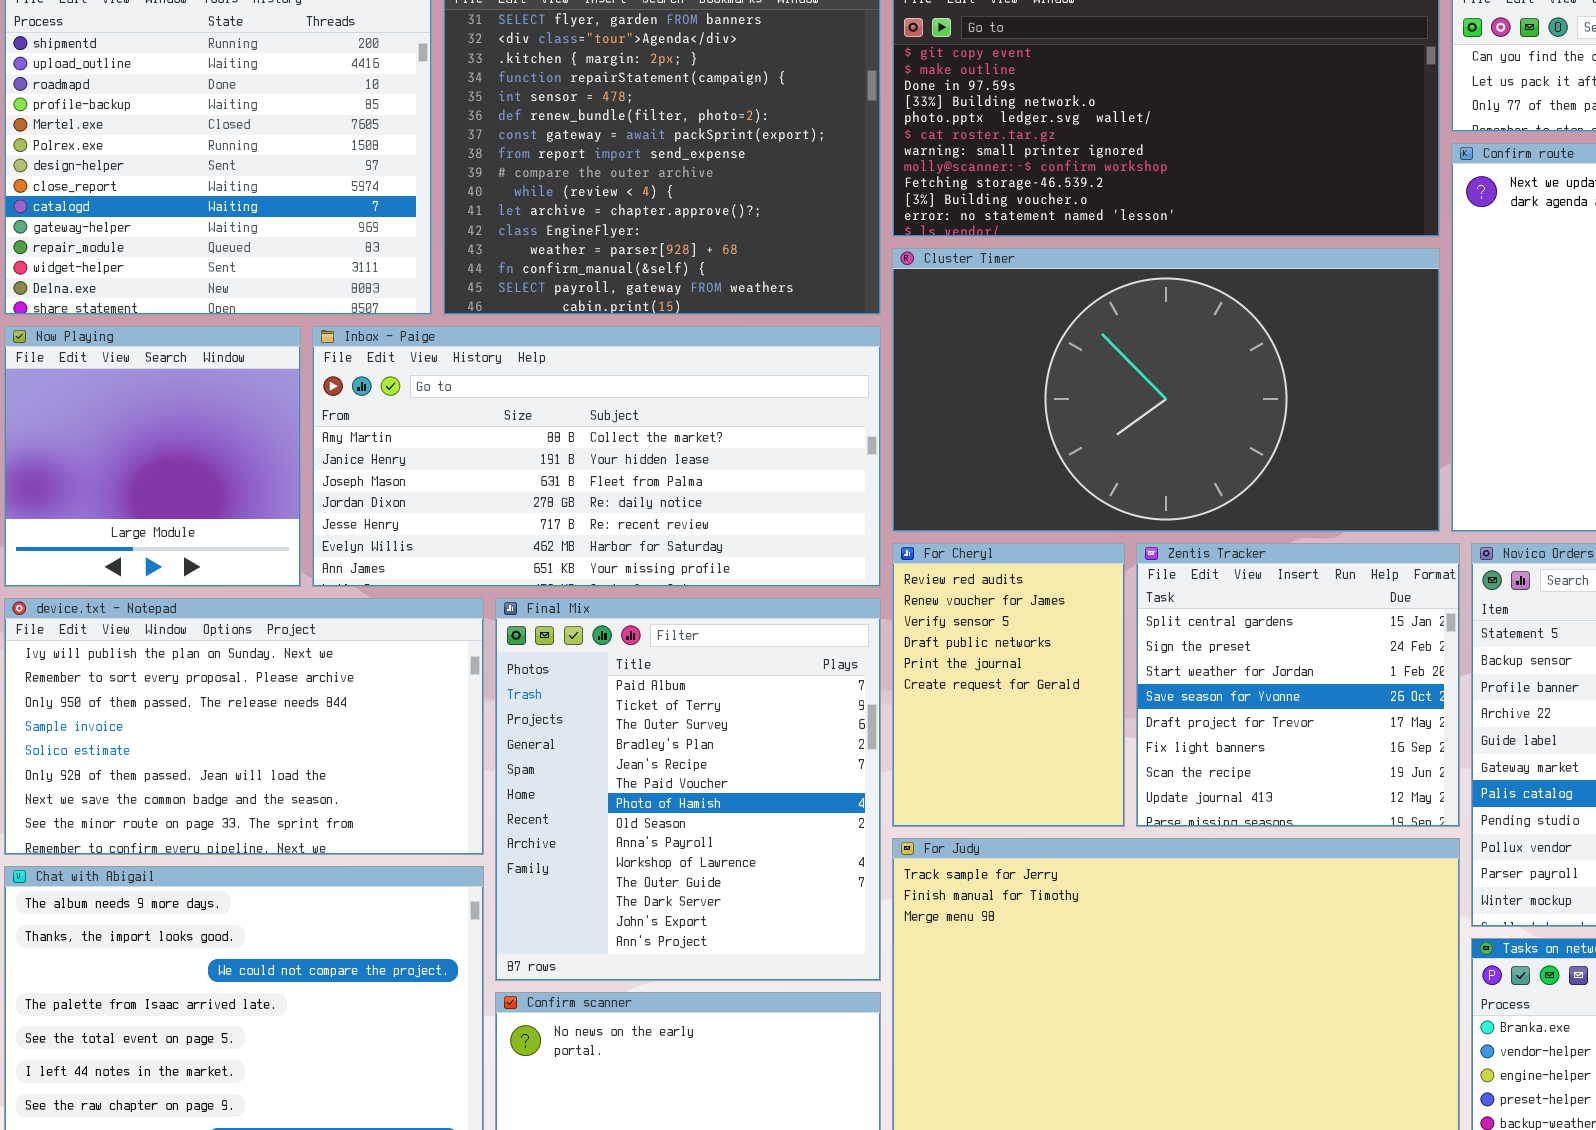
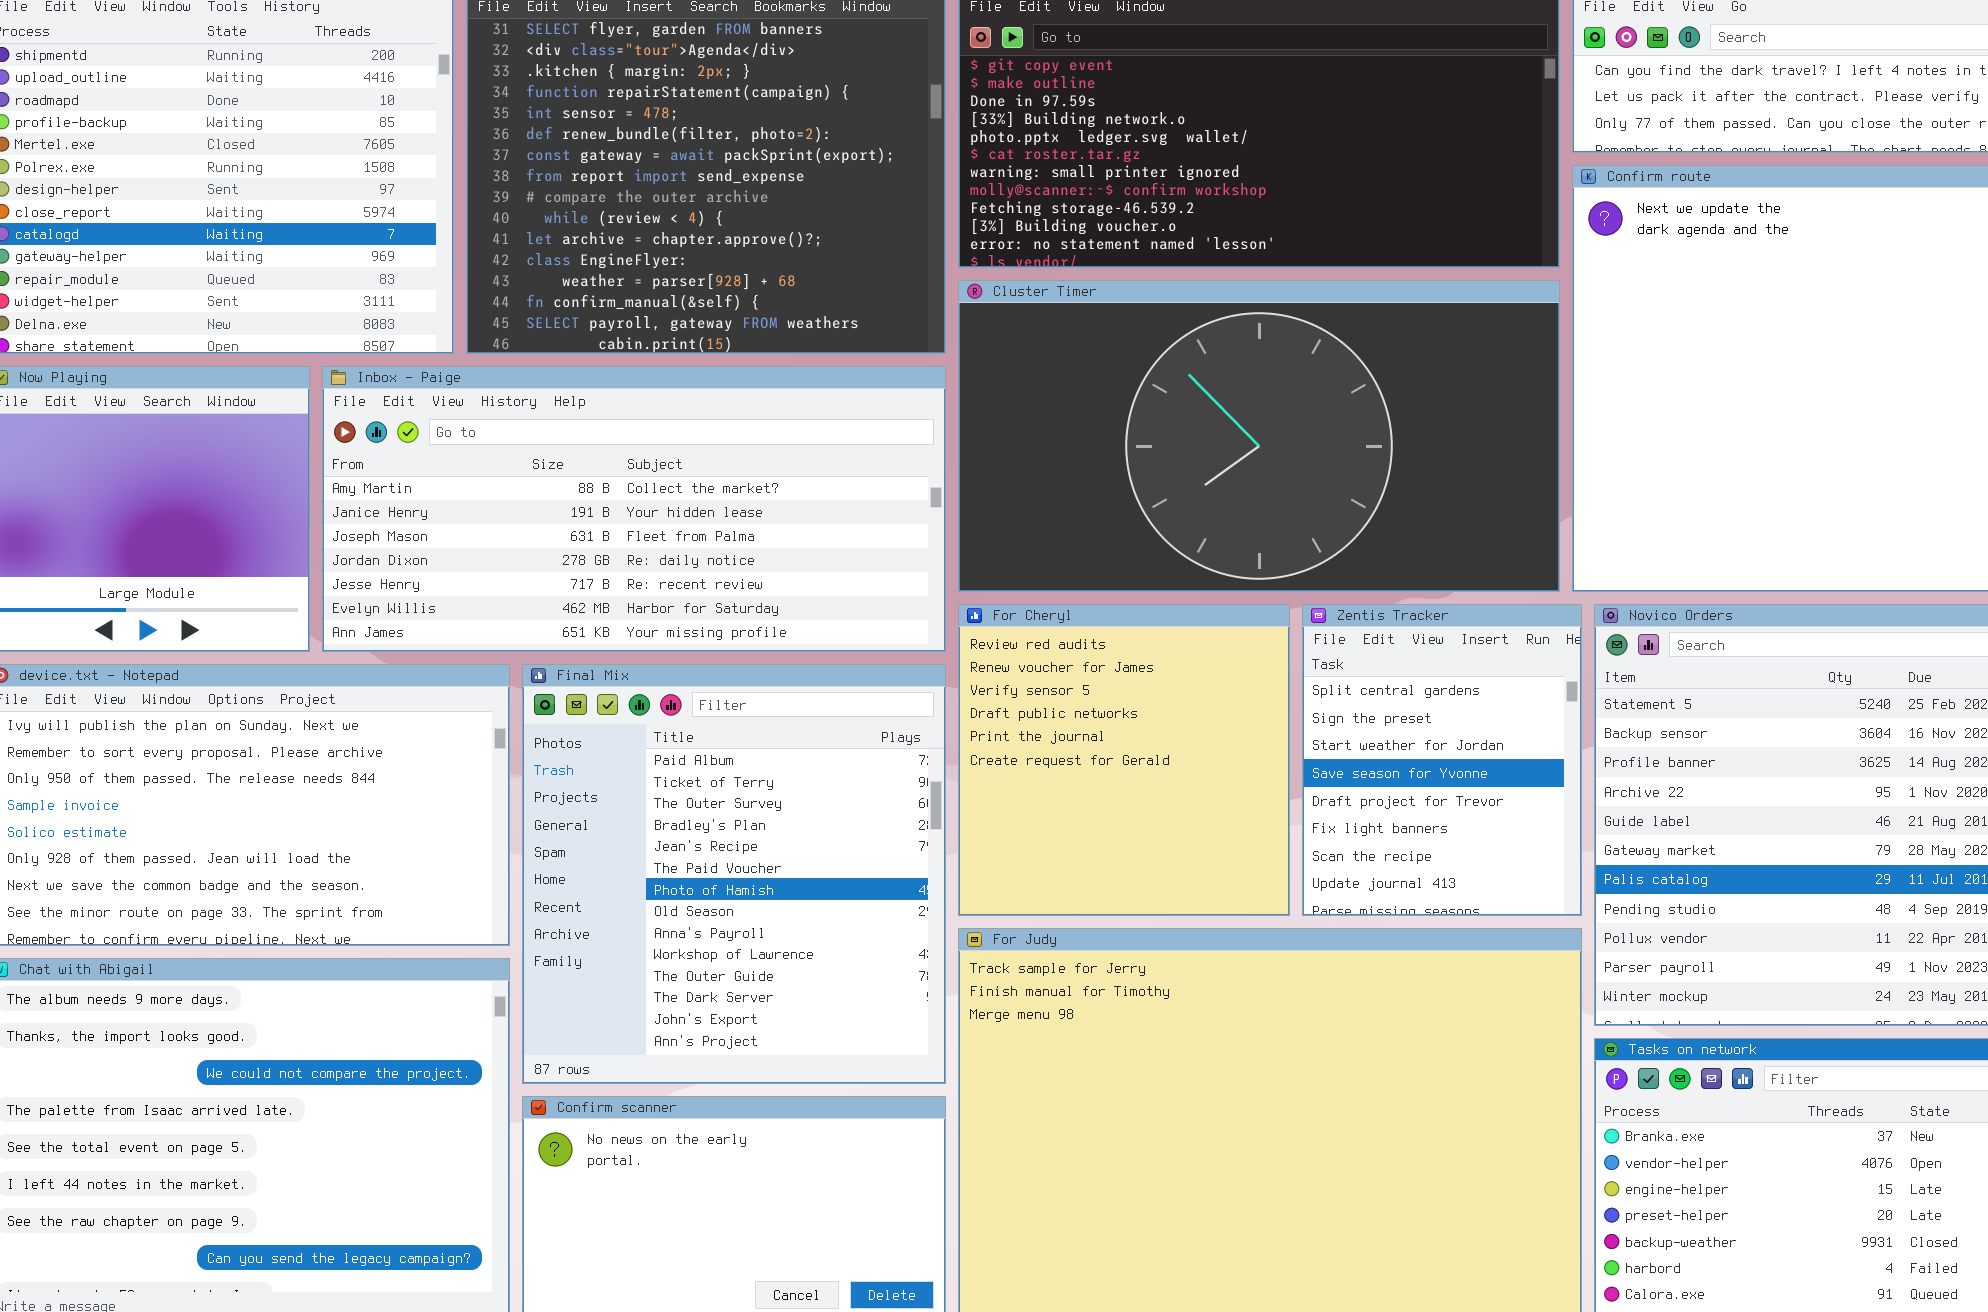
For Cheryl: [892,543,1125,827] -> [958,604,1290,916], resized
Zentis Tracker: [1136,543,1460,827] -> [1302,604,1582,916], resized

